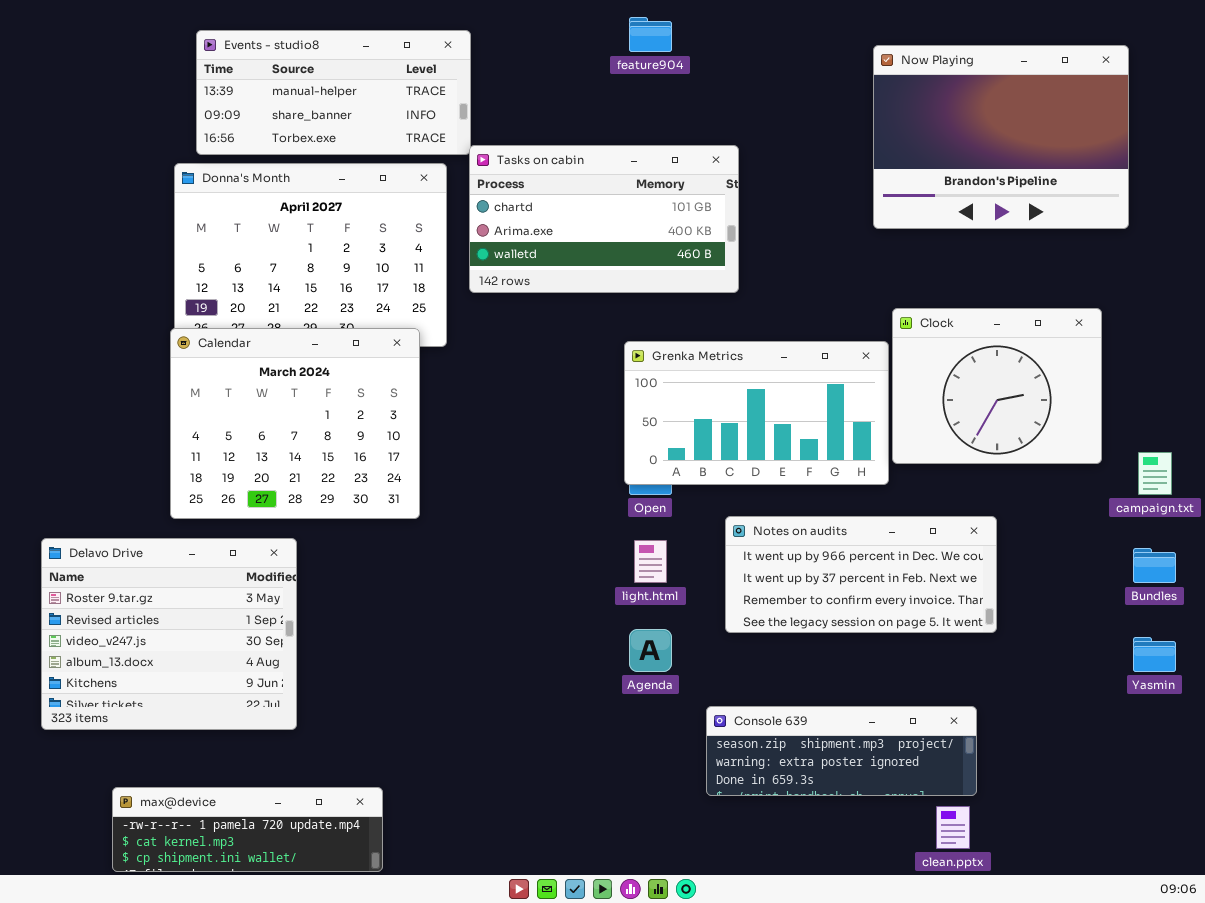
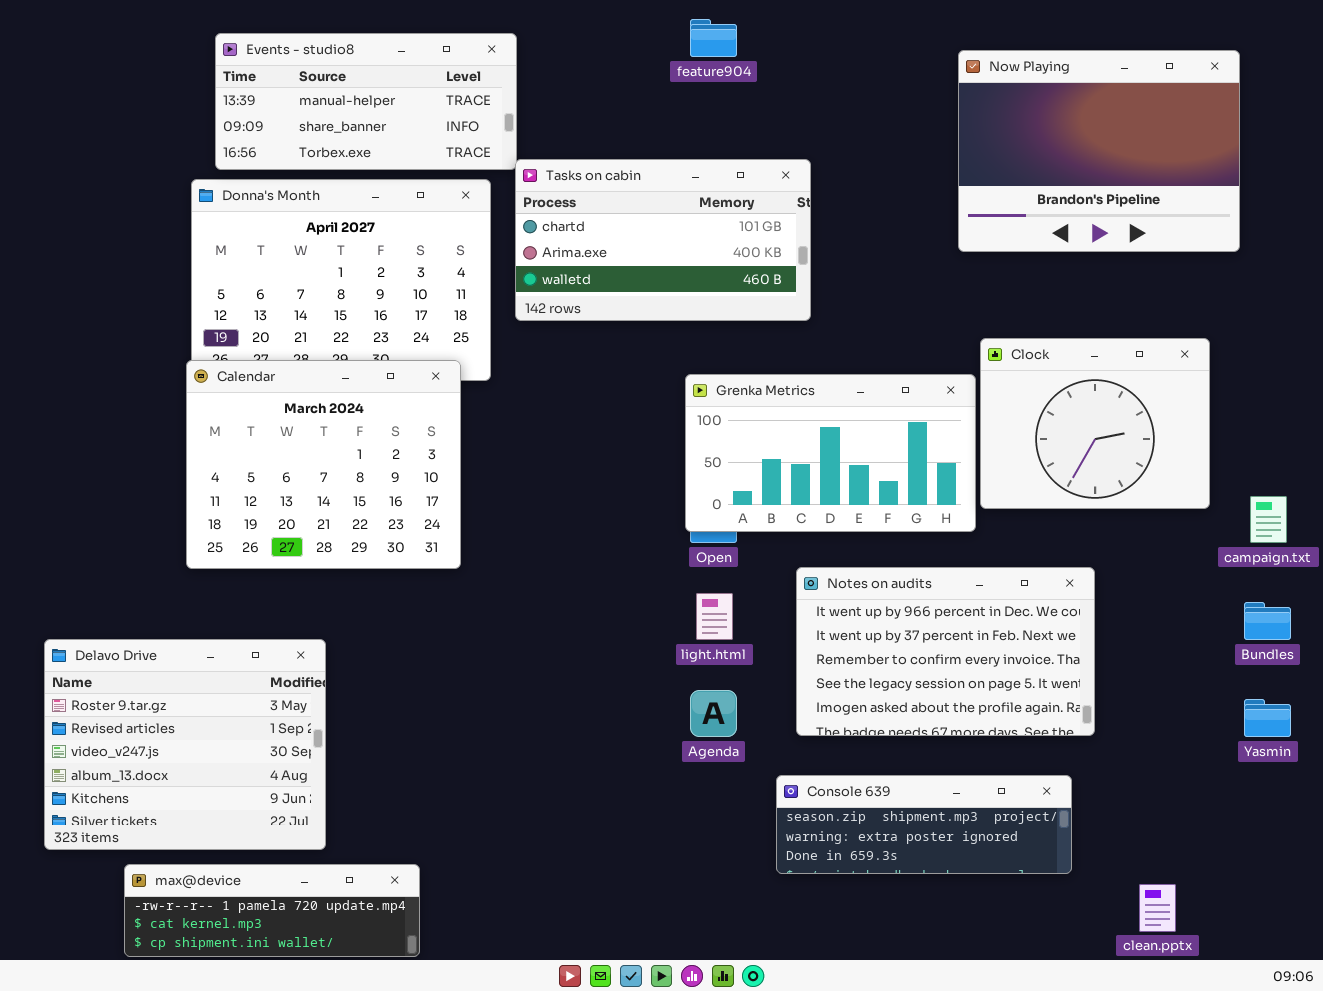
Notes on audits: [725,516,997,633] -> [796,567,1095,736], resized
Delavo Drive: [41,538,297,730] -> [44,639,326,850], moved
clean.pptx: [936,806,970,849] -> [1139,884,1176,932], moved

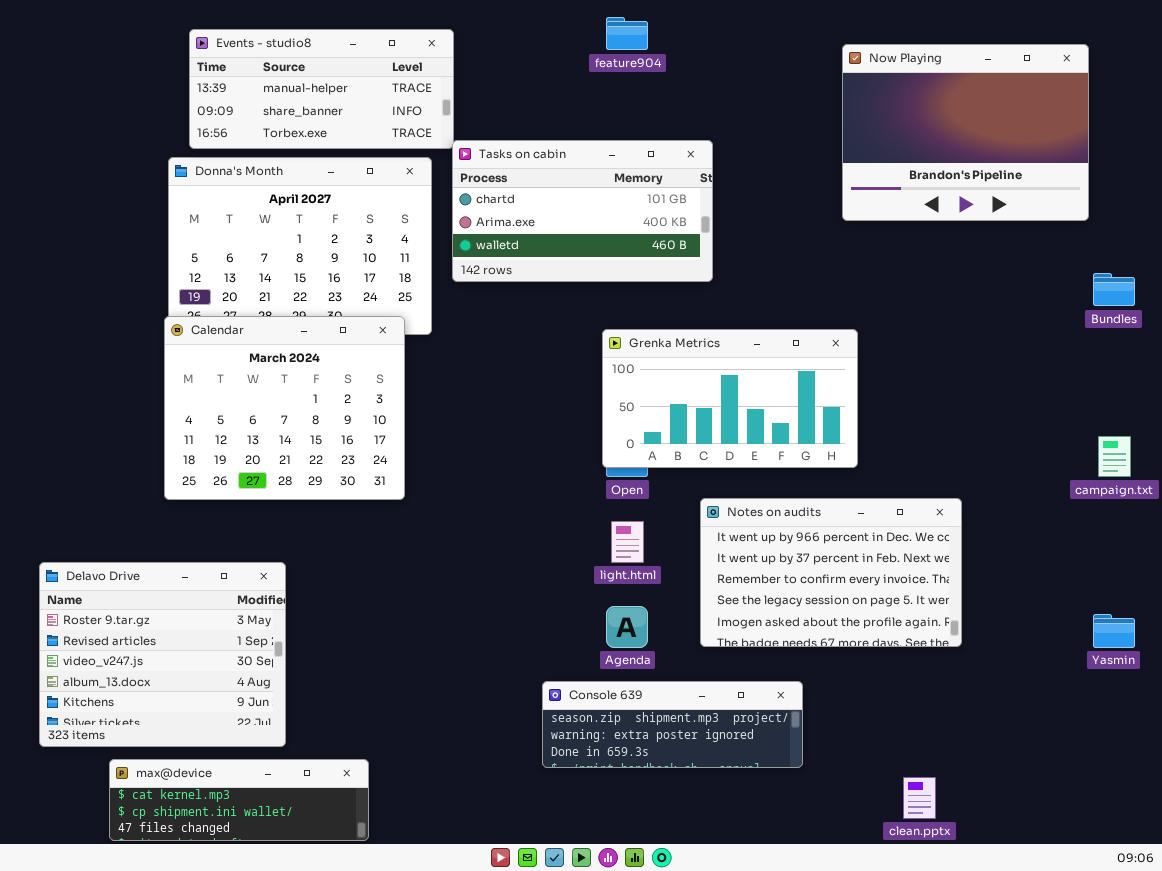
Clock: [980,338,1210,509] -> none, closed
Bundles: [1244,602,1291,640] -> [1093,273,1135,306], moved
Console 639: [776,775,1072,874] -> [542,681,803,768], moved
max@device: [124,864,420,957] -> [109,759,369,841], scrolled down 1 row
clean.pptx: [1139,884,1176,932] -> [903,777,936,819], moved

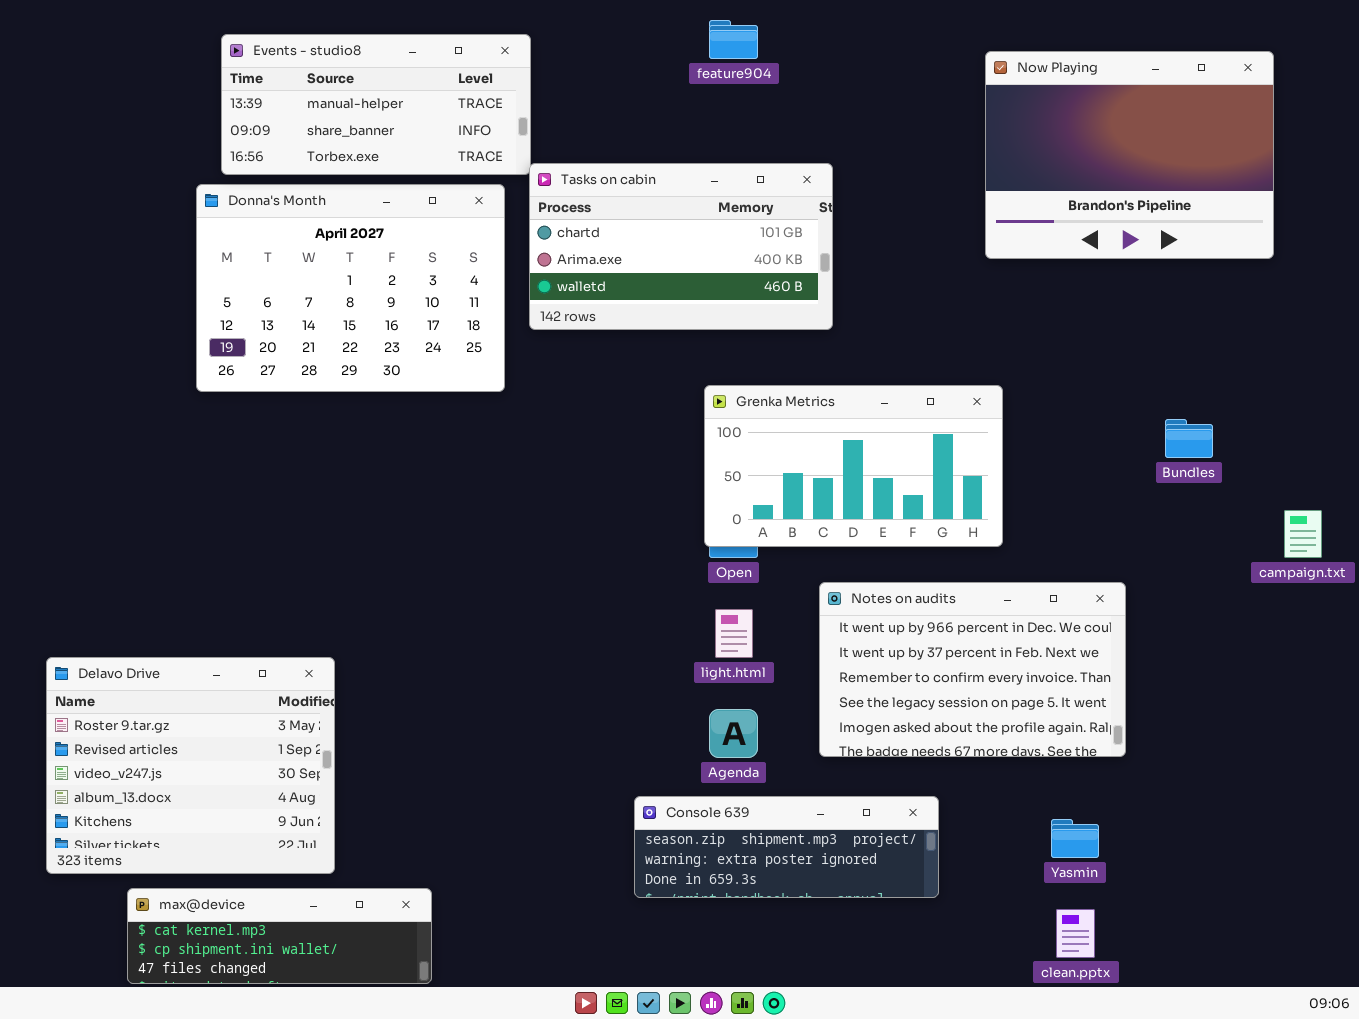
Bundles: [1093,273,1135,306] -> [1165,419,1213,458], moved
Calendar: [164,316,405,500] -> none, closed
Yasmin: [1093,614,1135,648] -> [1051,819,1099,858], moved

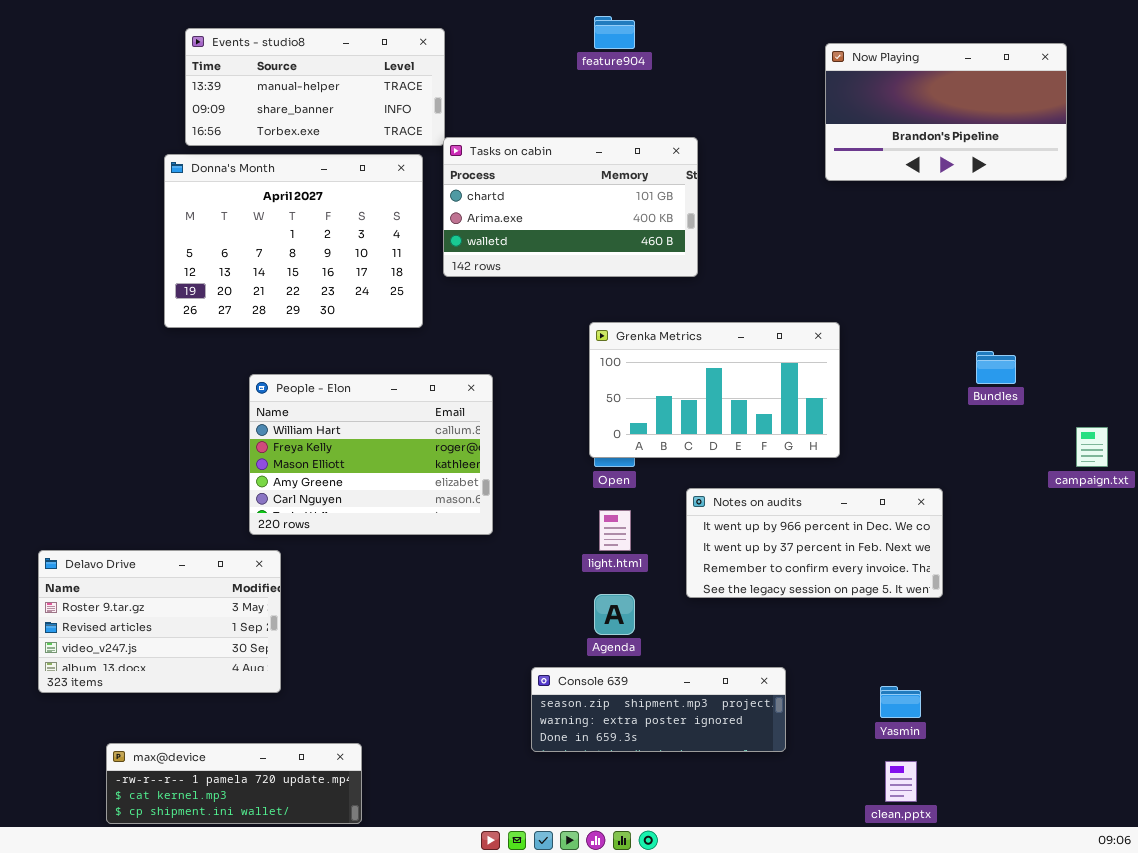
Now Playing: [985,51,1274,259] -> [825,43,1067,181], resized
People - Elon: none -> [249,374,493,535], opened
Notes on audits: [819,582,1126,757] -> [686,488,943,598], resized
Delavo Drive: [46,657,335,874] -> [38,550,281,693], resized
max@device: [127,888,432,984] -> [106,743,362,824], scrolled up 1 row

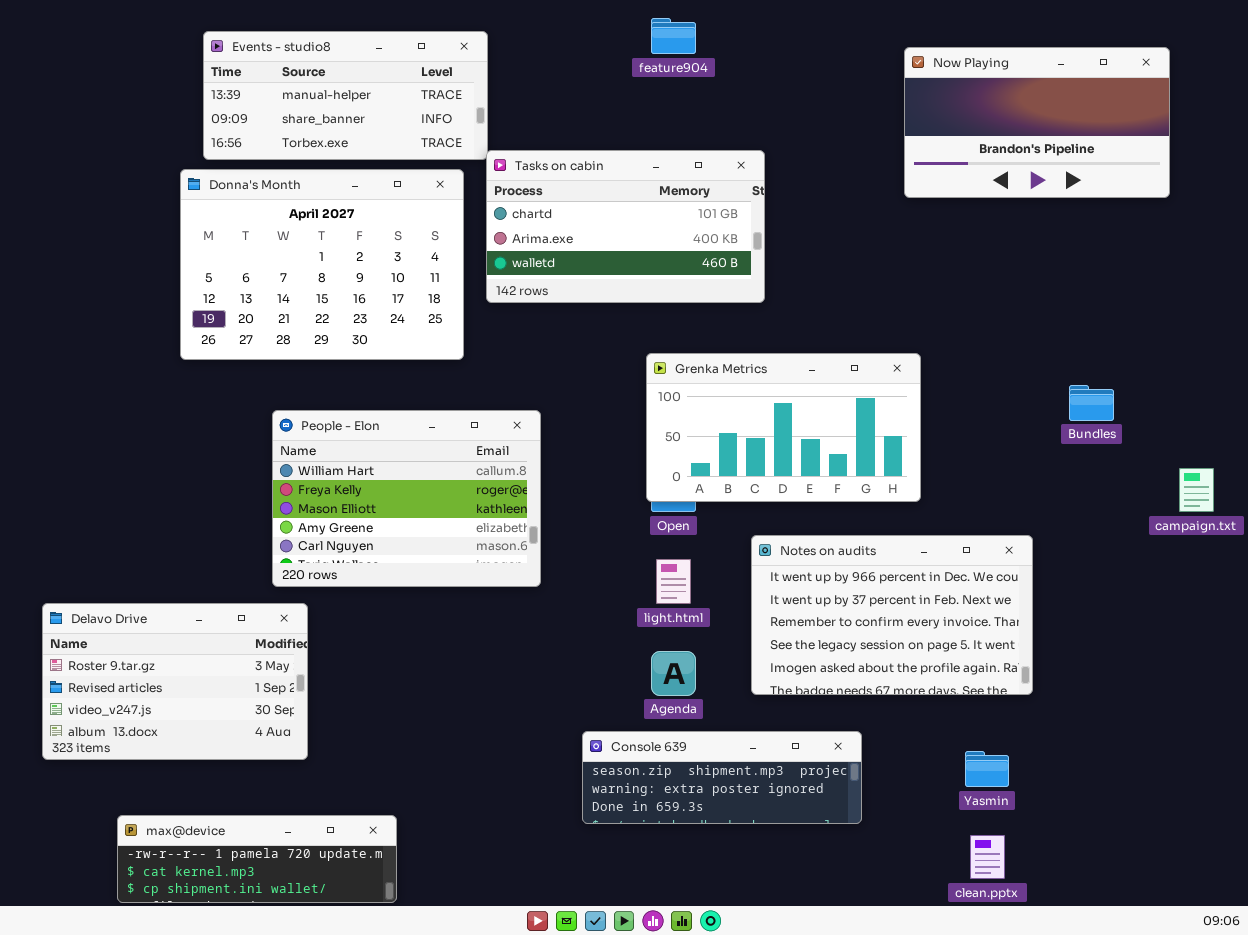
Notes on audits: [686,488,943,598] -> [751,535,1033,695], resized

